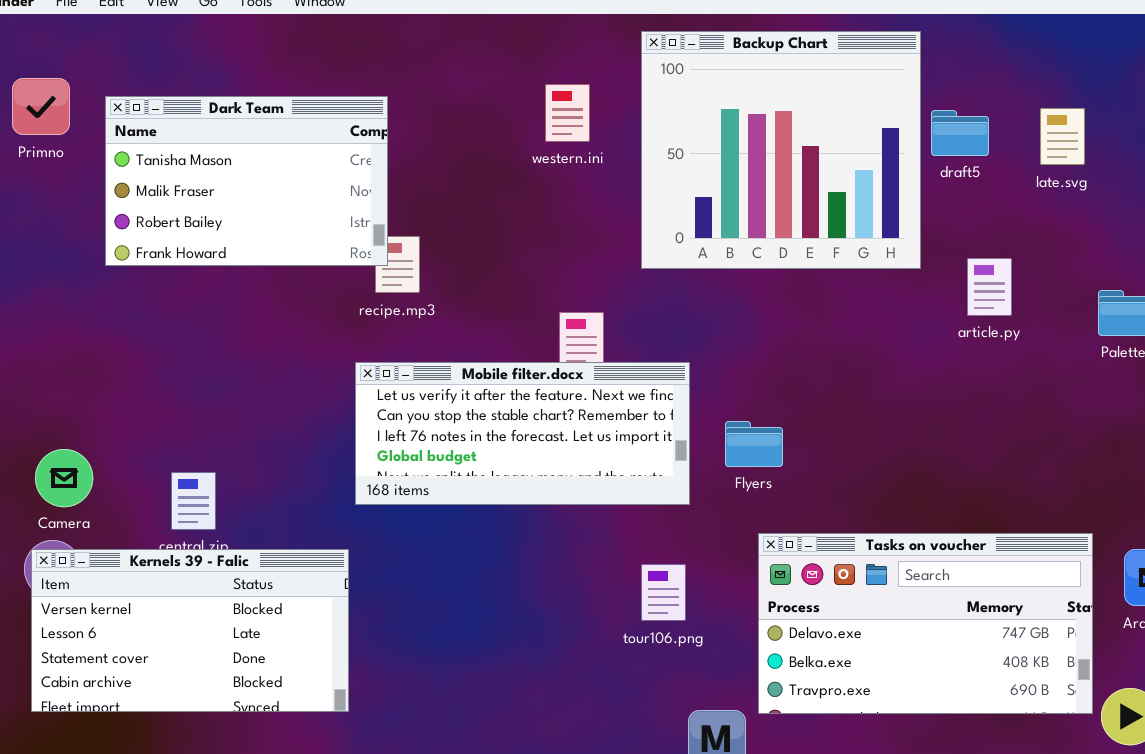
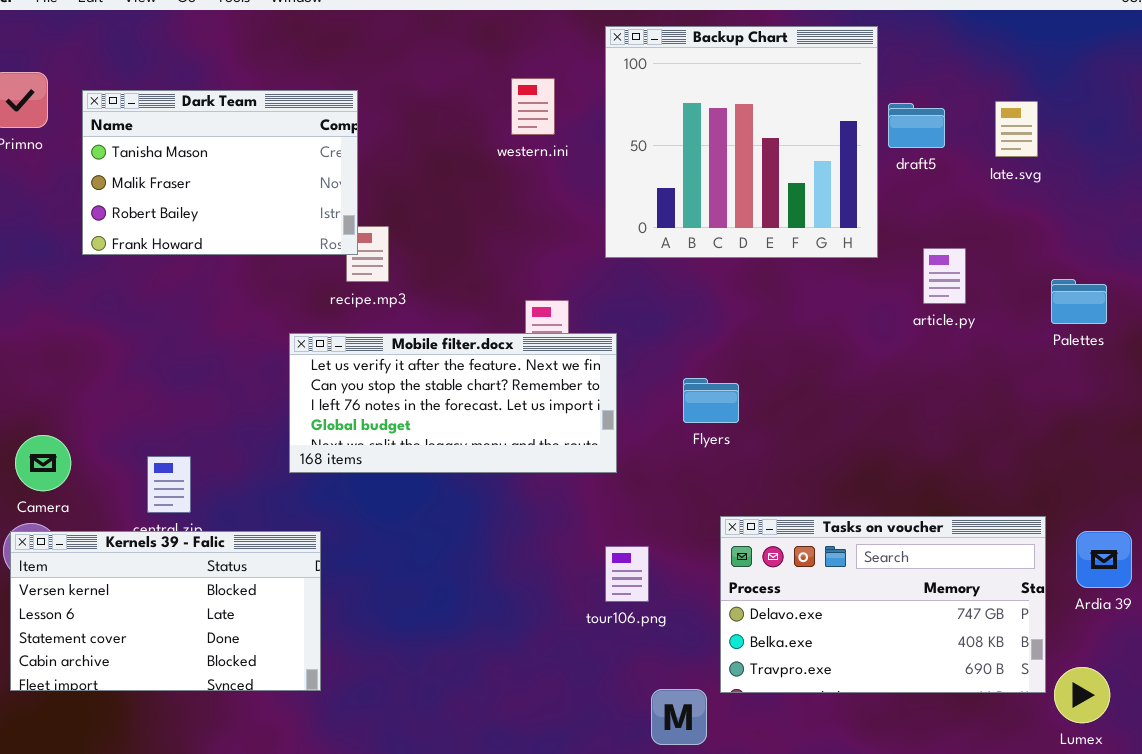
Mobile filter.docx: [355,362,690,505] -> [289,333,617,473], moved
Flyers: [725,421,783,467] -> [683,378,739,423], moved

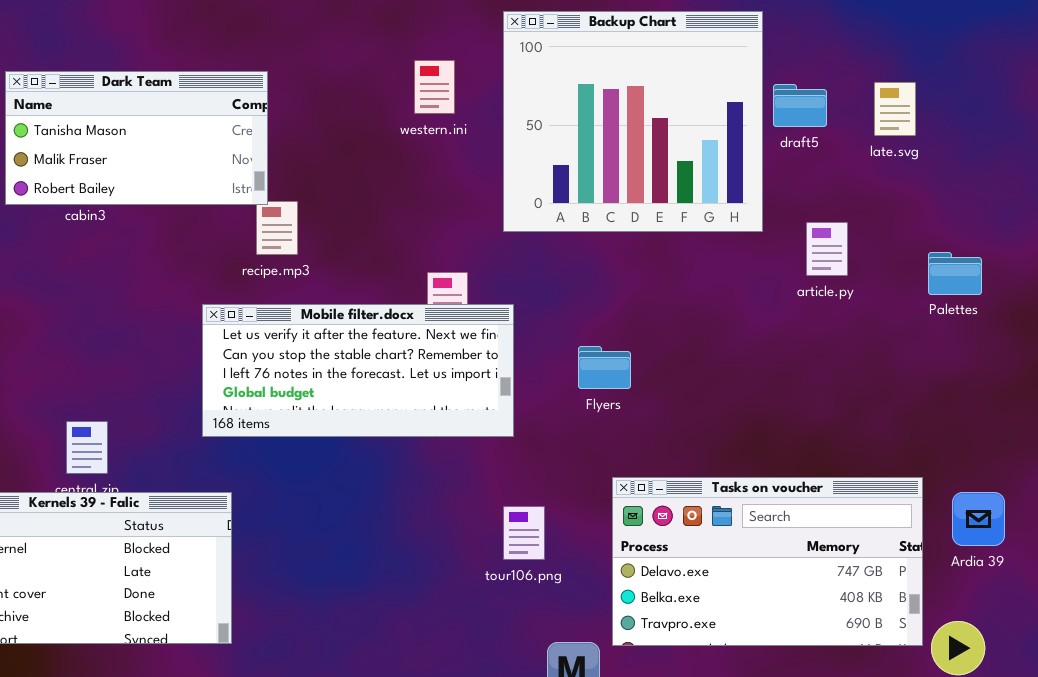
Dark Team: [82,90,358,255] -> [5,71,268,205], resized

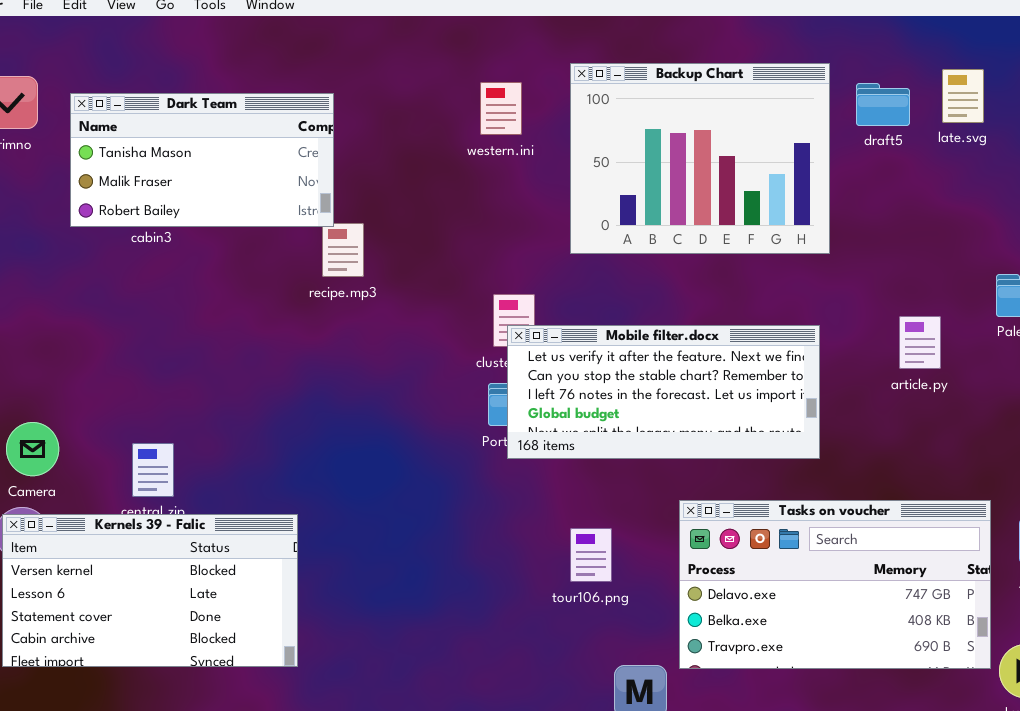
Backup Chart: [503,11,763,232] -> [570,63,830,254], resized
late.svg: [874,82,916,136] -> [942,69,984,123], moved
draft5: [773,84,827,127] -> [856,83,910,126], moved
article.py: [806,222,848,276] -> [899,316,941,369], moved
Mobile filter.docx: [202,304,514,437] -> [507,325,820,459], moved

